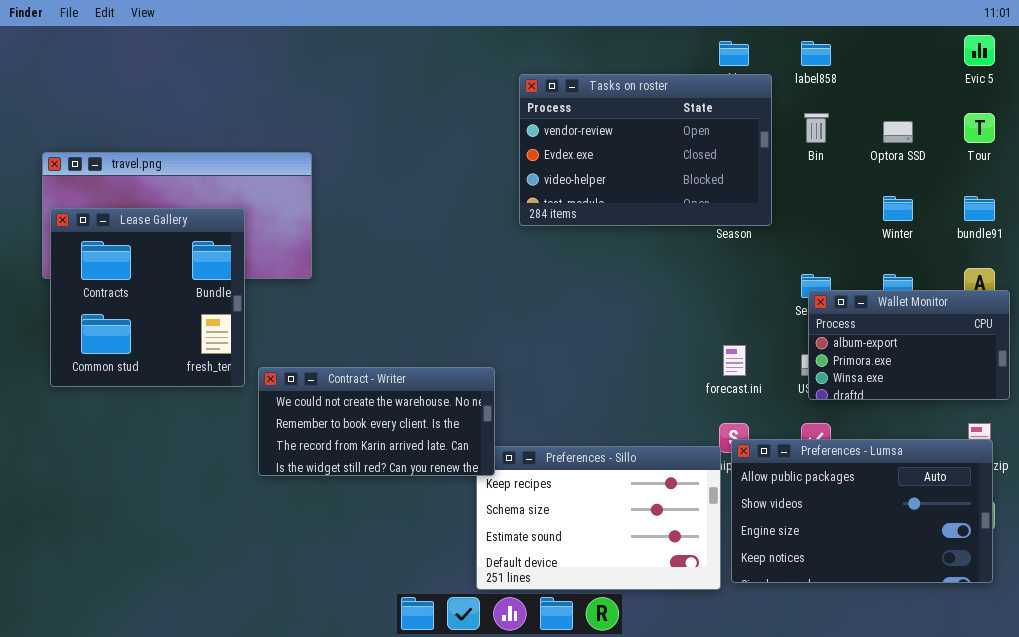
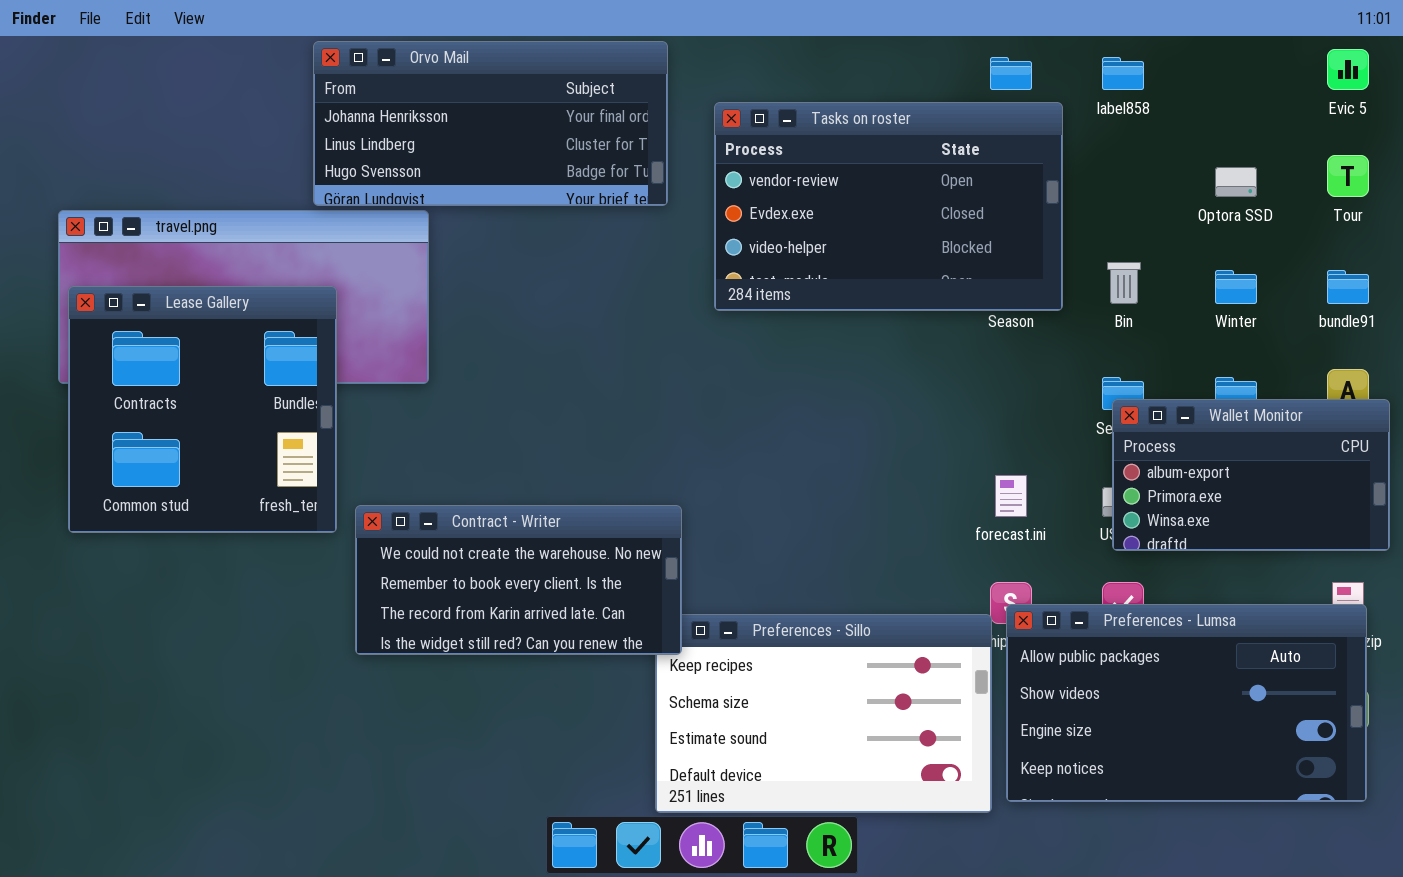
Orvo Mail: none -> [313,41,668,206], opened
Bin: [804,113,829,143] -> [1107,262,1141,304], moved

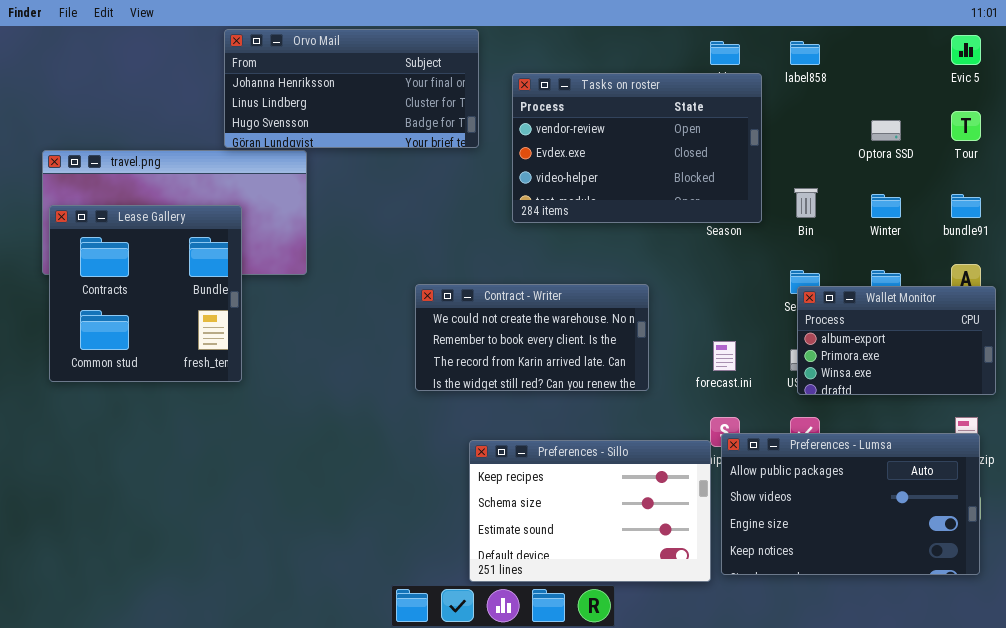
Contract - Writer: [355,505,682,655] -> [415,284,649,391], moved

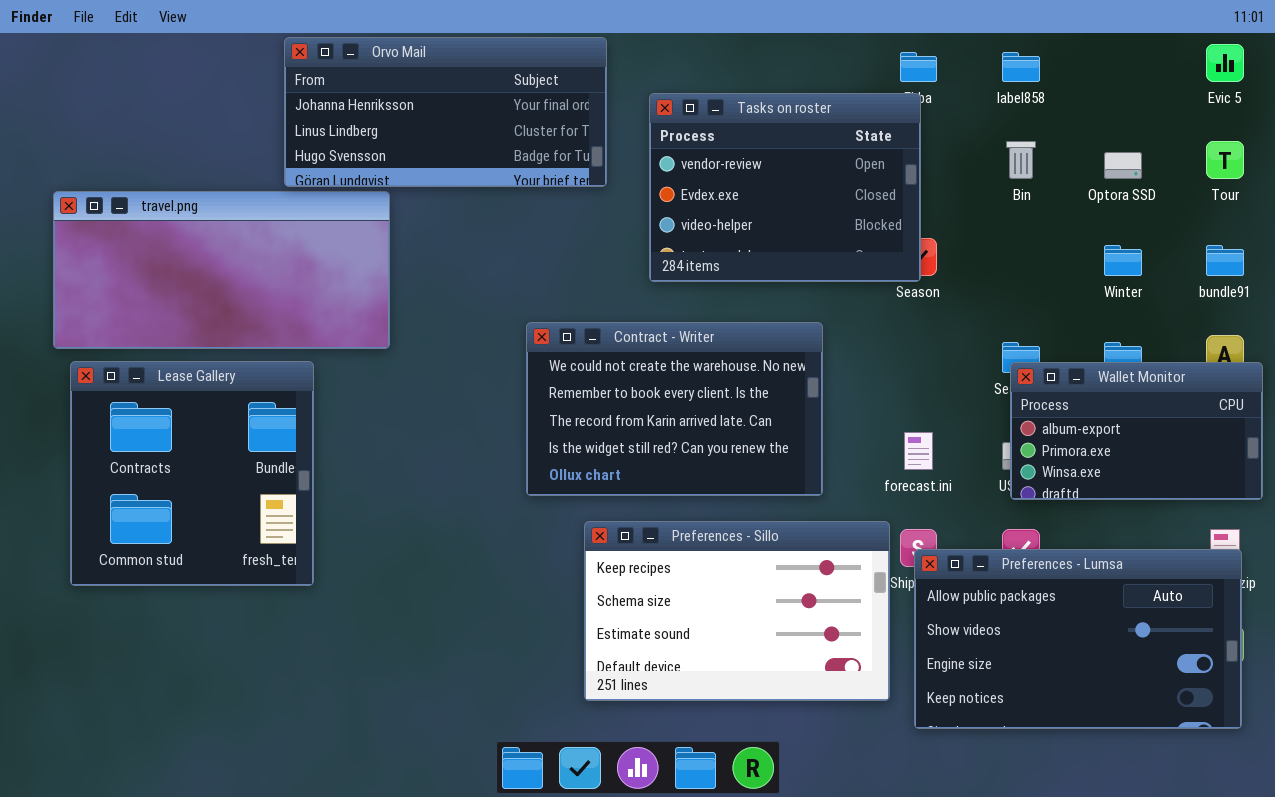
Tasks on roster: [512,73,762,223] -> [649,93,921,282], resized
Bin: [794,188,818,218] -> [1006,141,1036,179], moved
Lease Gallery: [49,205,242,382] -> [70,361,314,586], moved
Contract - Writer: [415,284,649,391] -> [526,322,823,496], resized
Preferences - Sillo: [469,440,711,582] -> [584,521,890,701], moved

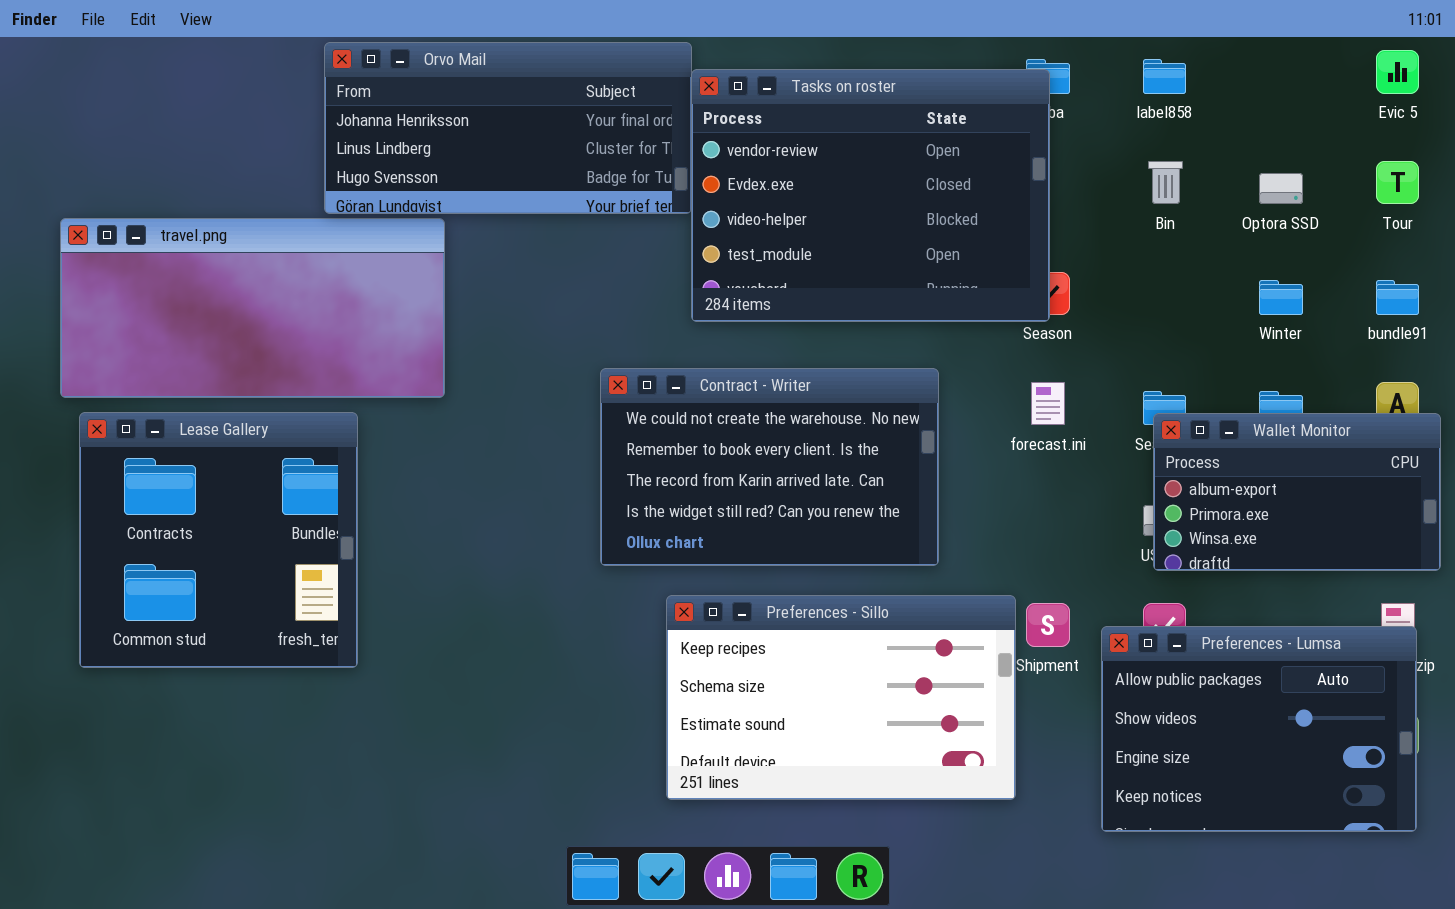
Tasks on roster: [649,93,921,282] -> [691,69,1050,322], resized
forecast.ini: [904,432,933,470] -> [1031,382,1065,425], moved
Preferences - Lumsa: [914,549,1242,729] -> [1101,626,1417,832], resized

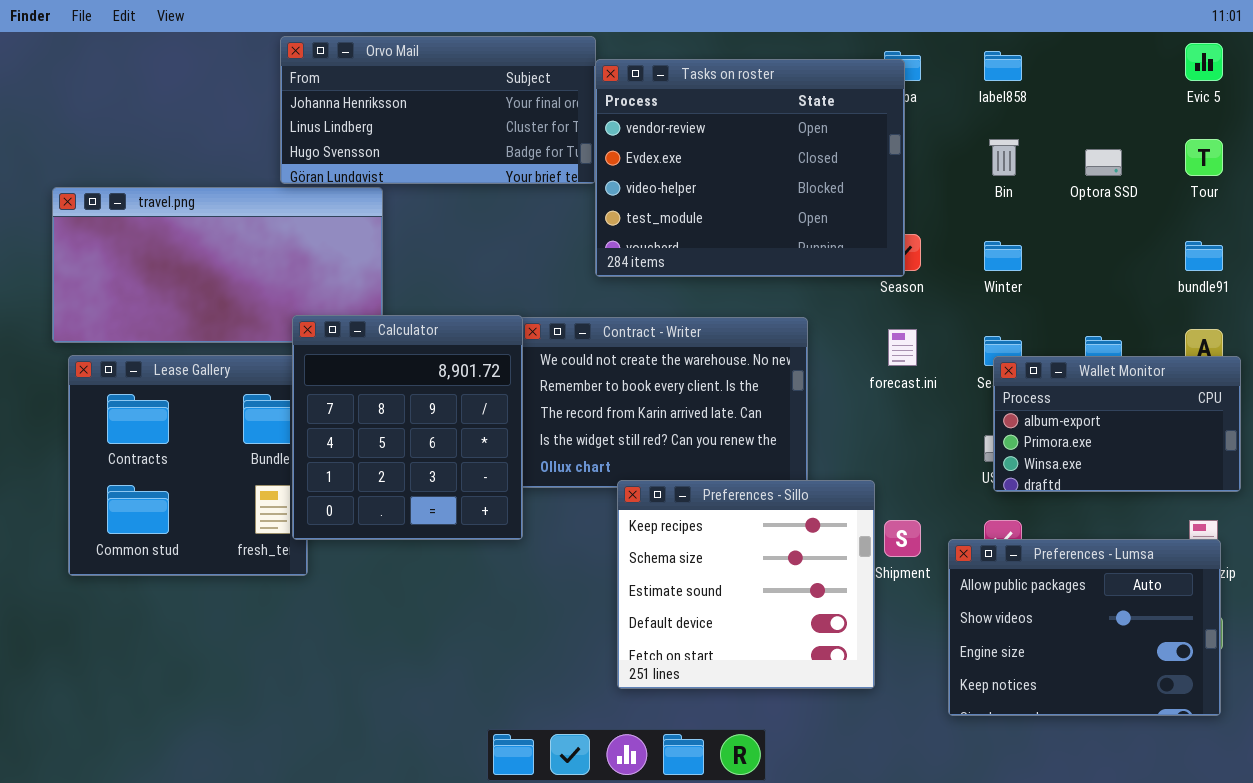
Winter: [1259,280,1303,315] -> [984,241,1022,271], moved
Calculator: none -> [292,315,523,540], opened
Preferences - Sillo: [666,595,1016,800] -> [617,480,875,689], resized

